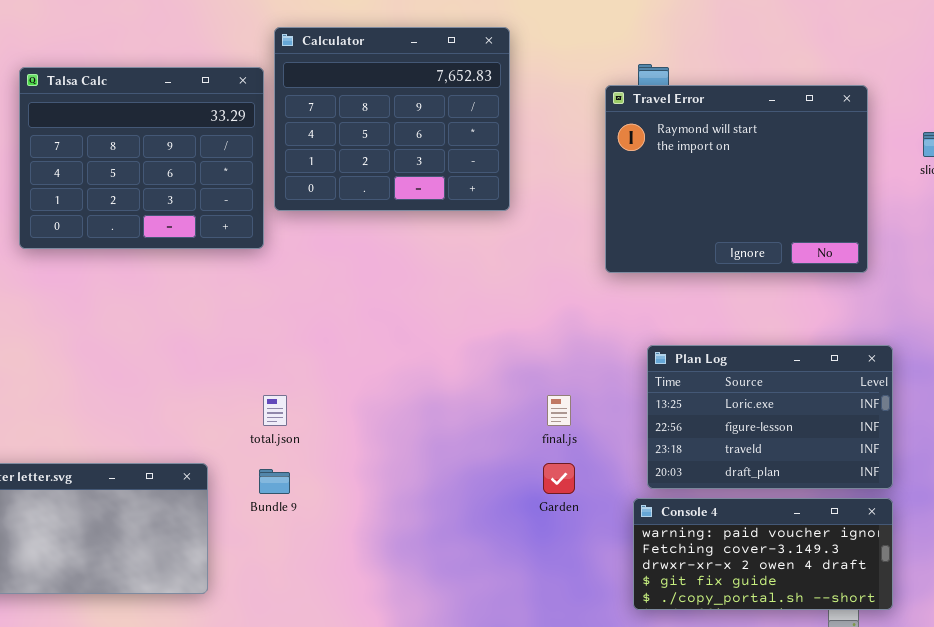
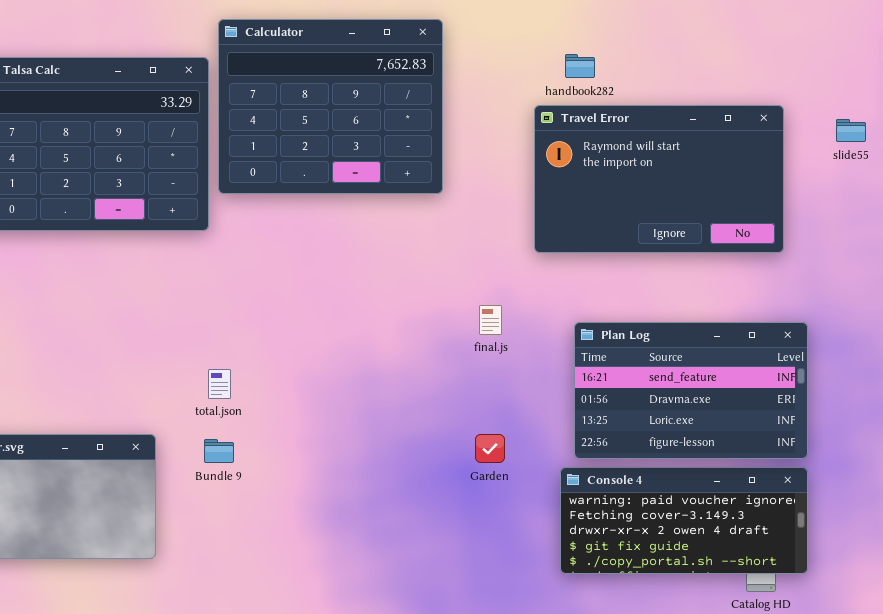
Travel Error: [605,85,868,273] -> [534,105,784,253], resized
Plan Log: [647,345,893,489] -> [574,322,808,459], scrolled up 2 rows
final.js: [547,395,571,426] -> [479,305,502,335], moved

